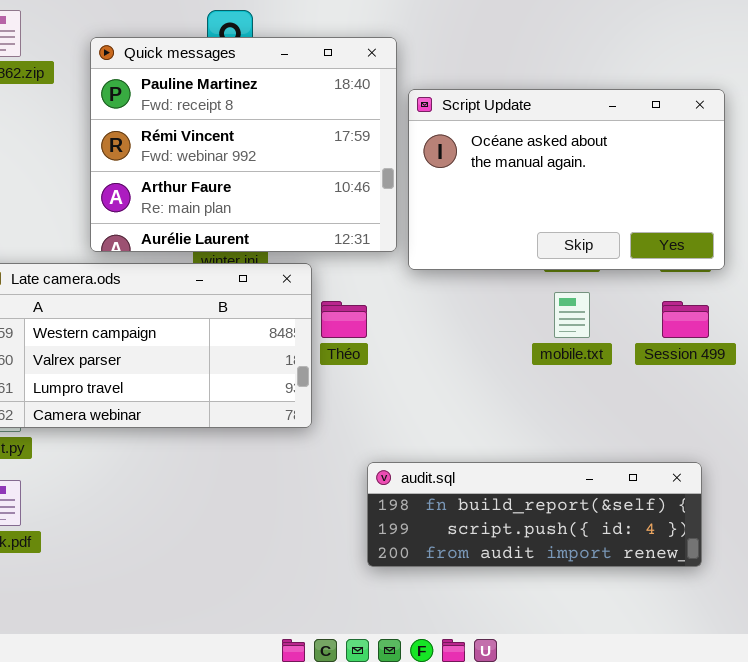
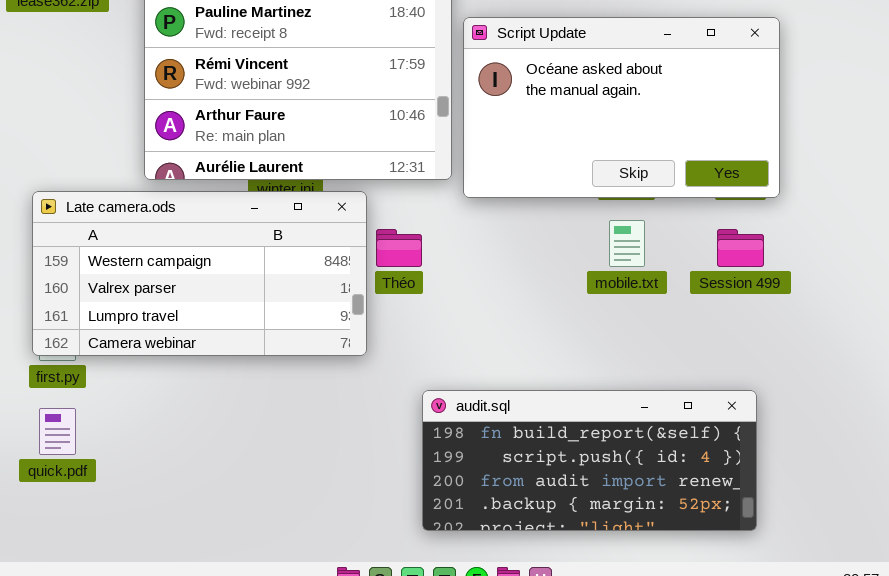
audit.sql: [367,462,702,567] -> [422,390,757,531], resized

